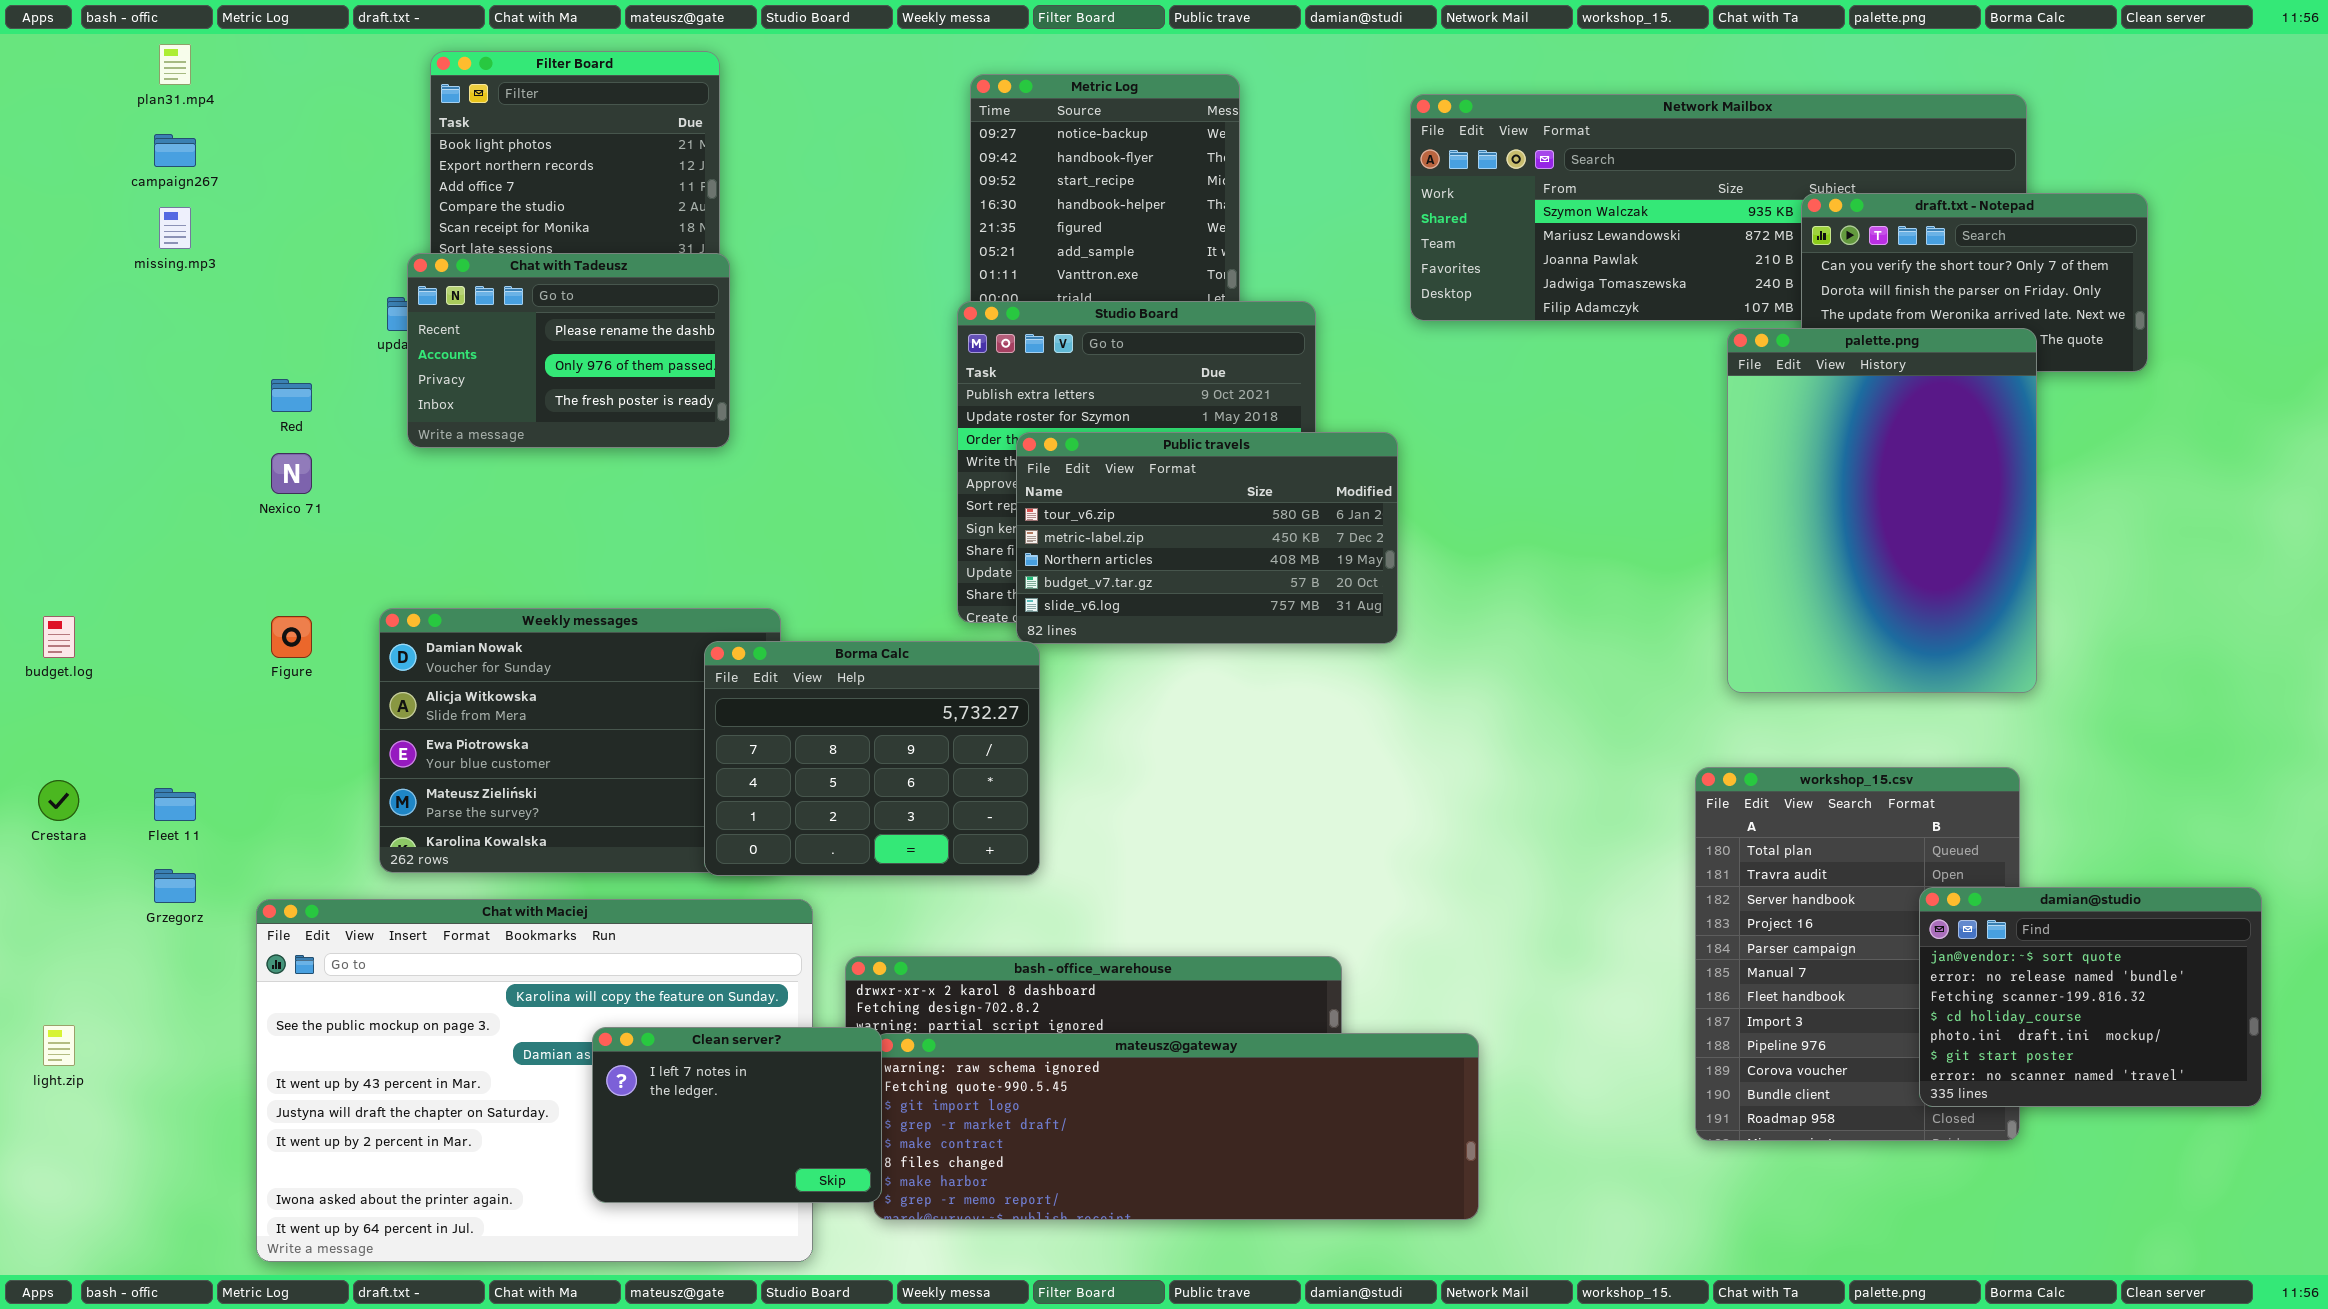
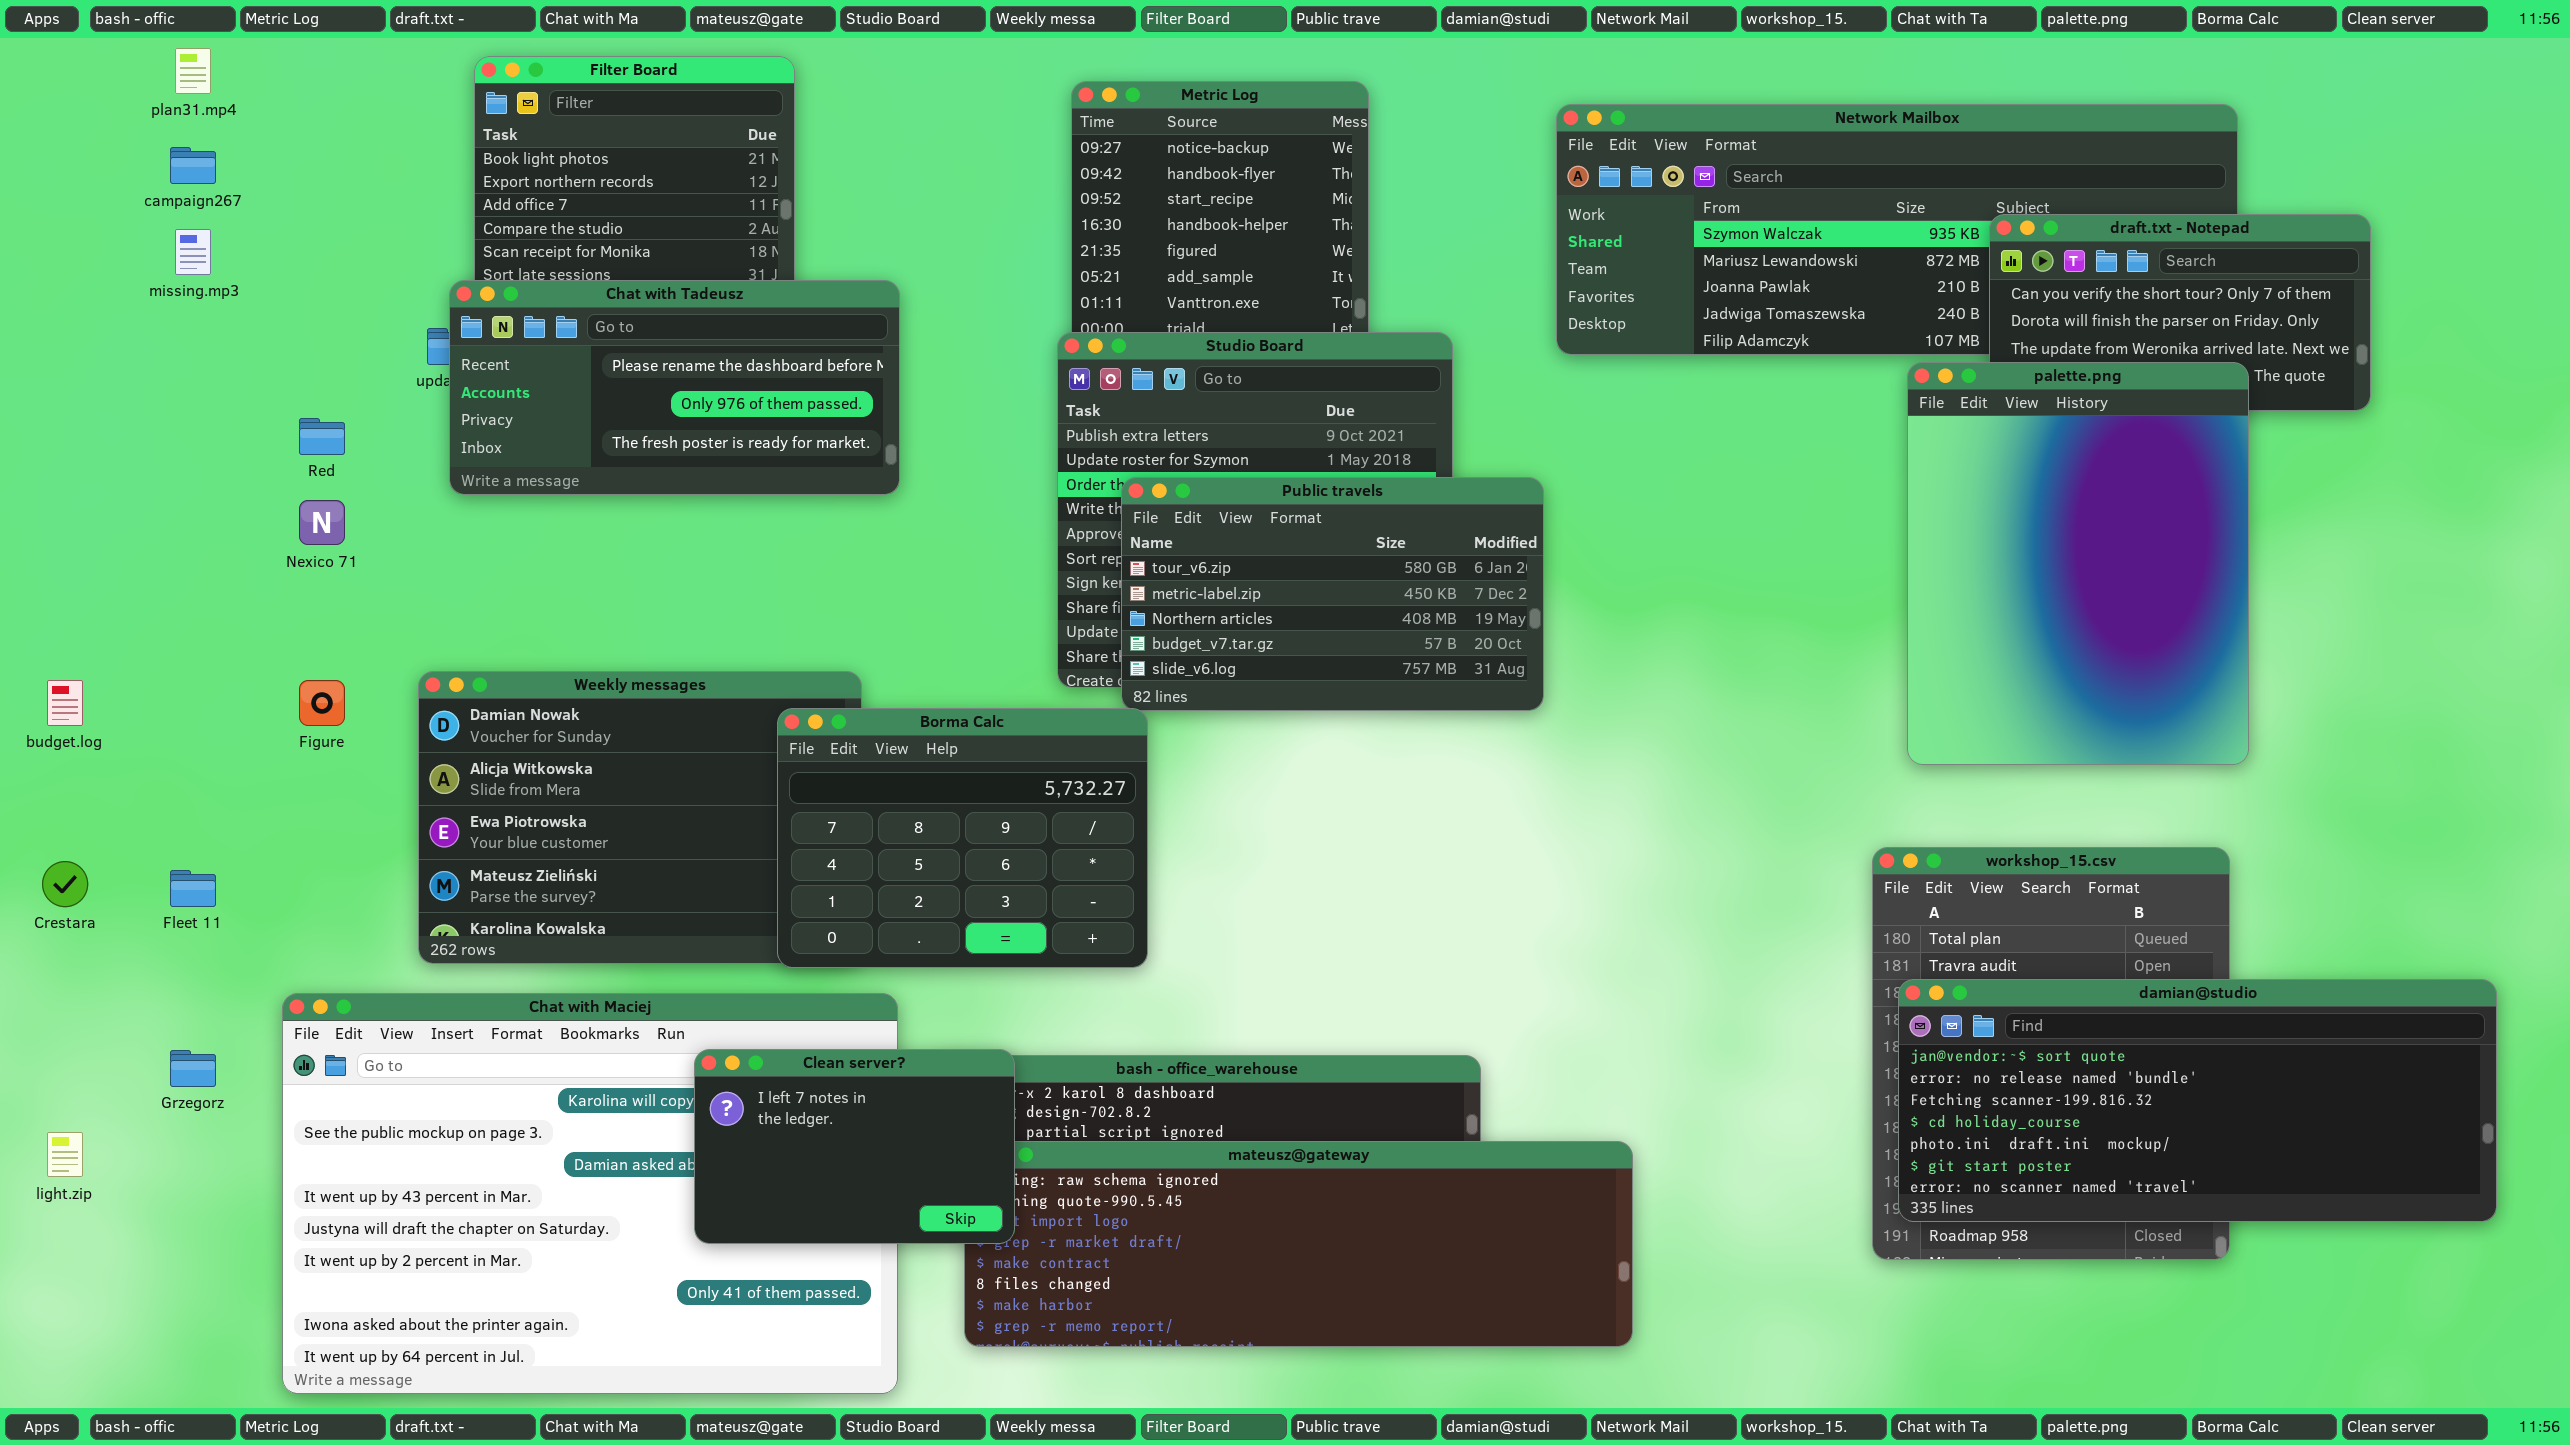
Chat with Tadeusz: [407,253,730,448] -> [449,280,900,495], resized
Grzegorz: [154,869,196,903] -> [170,1050,216,1087], moved
damian@studio: [1919,887,2262,1107] -> [1898,979,2497,1222], resized
Clean server?: [592,1027,882,1203] -> [694,1049,1015,1244], moved

